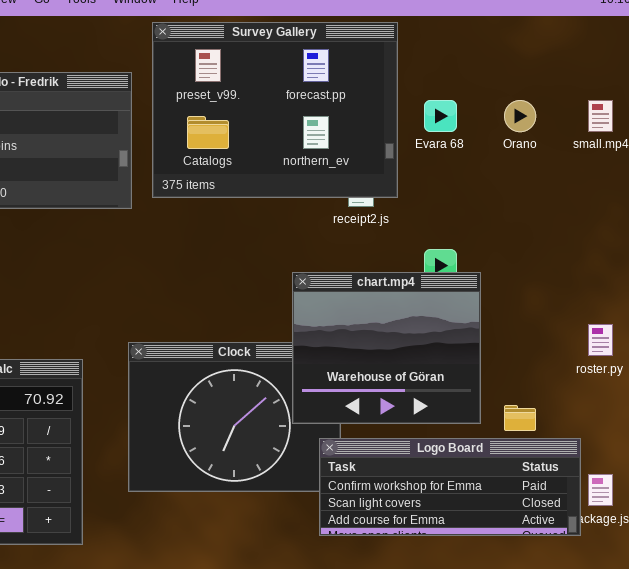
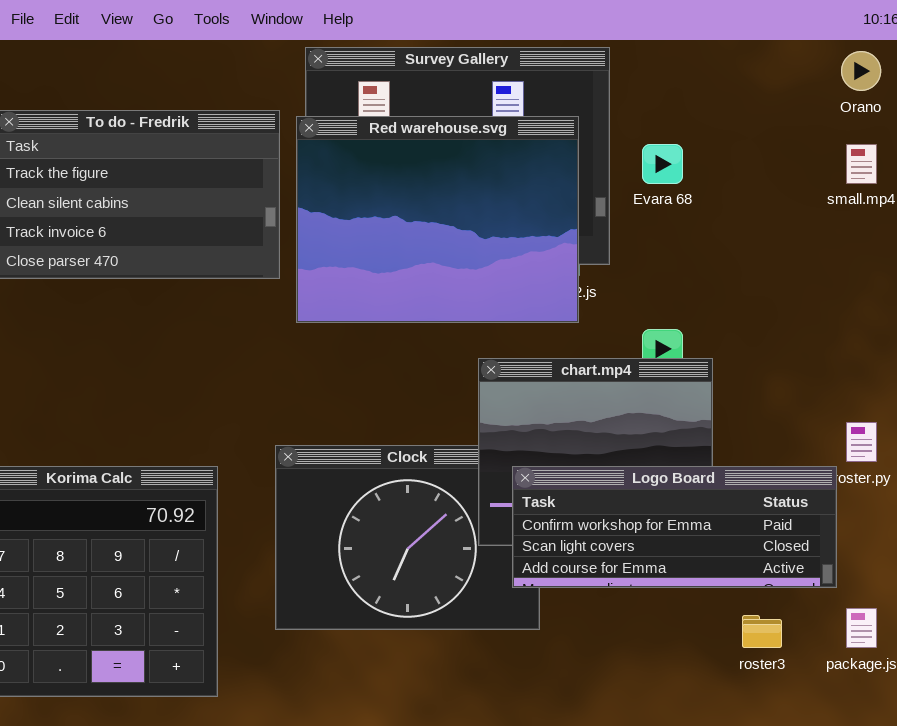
Red warehouse.svg: none -> [296,116,579,323], opened
Orano: [504,100,536,132] -> [841,51,881,91], moved
Logo Board: [319,438,581,536] -> [512,466,837,588], moved

